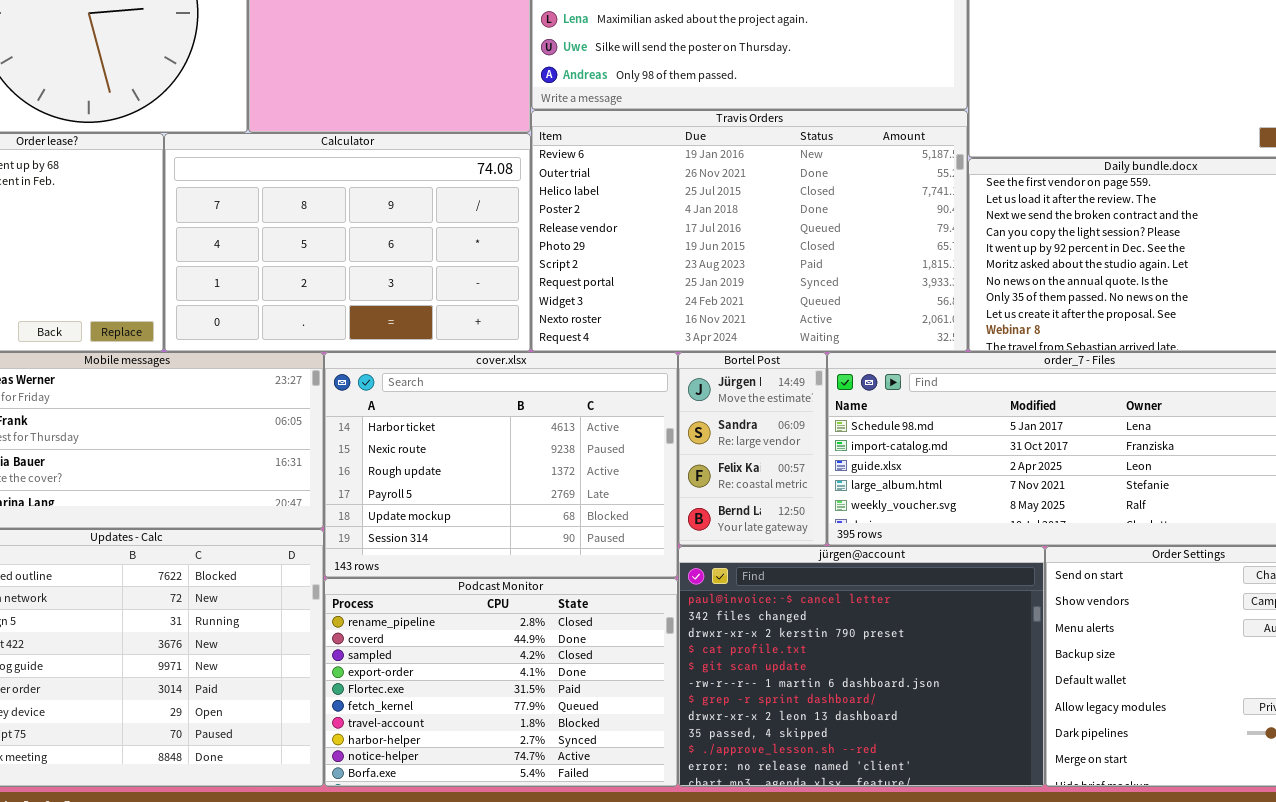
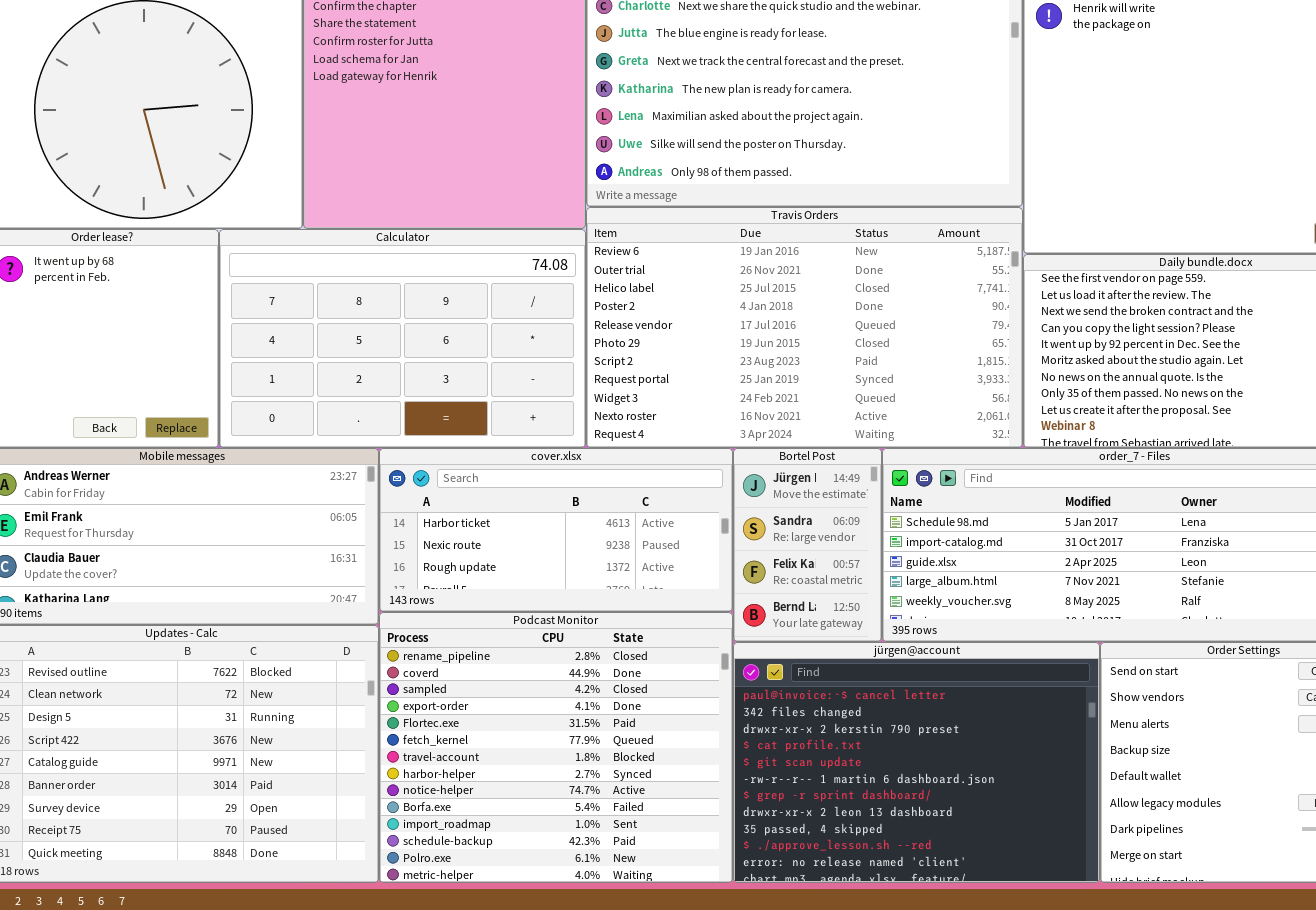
cover.xlsx: [324,352,678,578] -> [379,448,733,612], resized
Podcast Monitor: [324,578,678,787] -> [379,612,733,883], resized

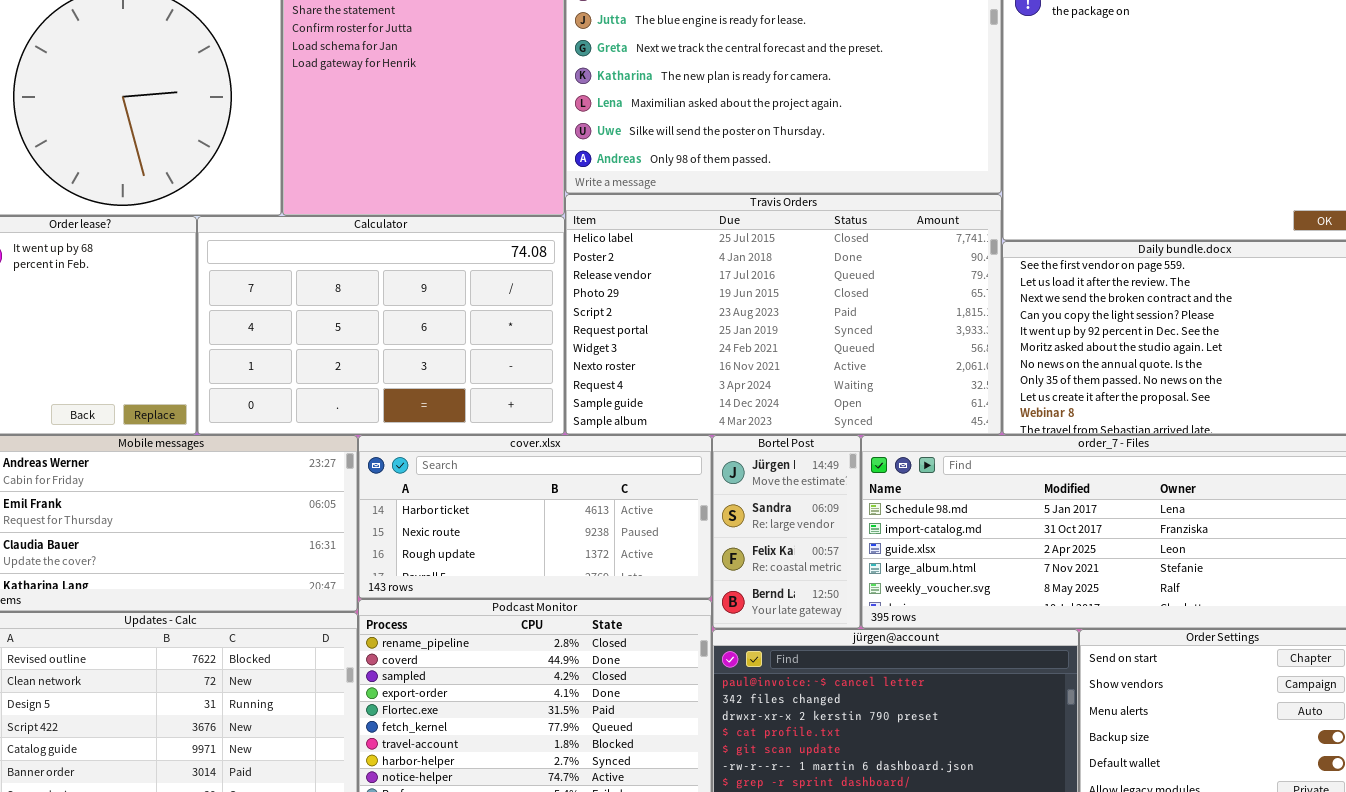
Travis Orders: [586,207,1023,448] -> [565,194,1002,435], scrolled down 2 rows

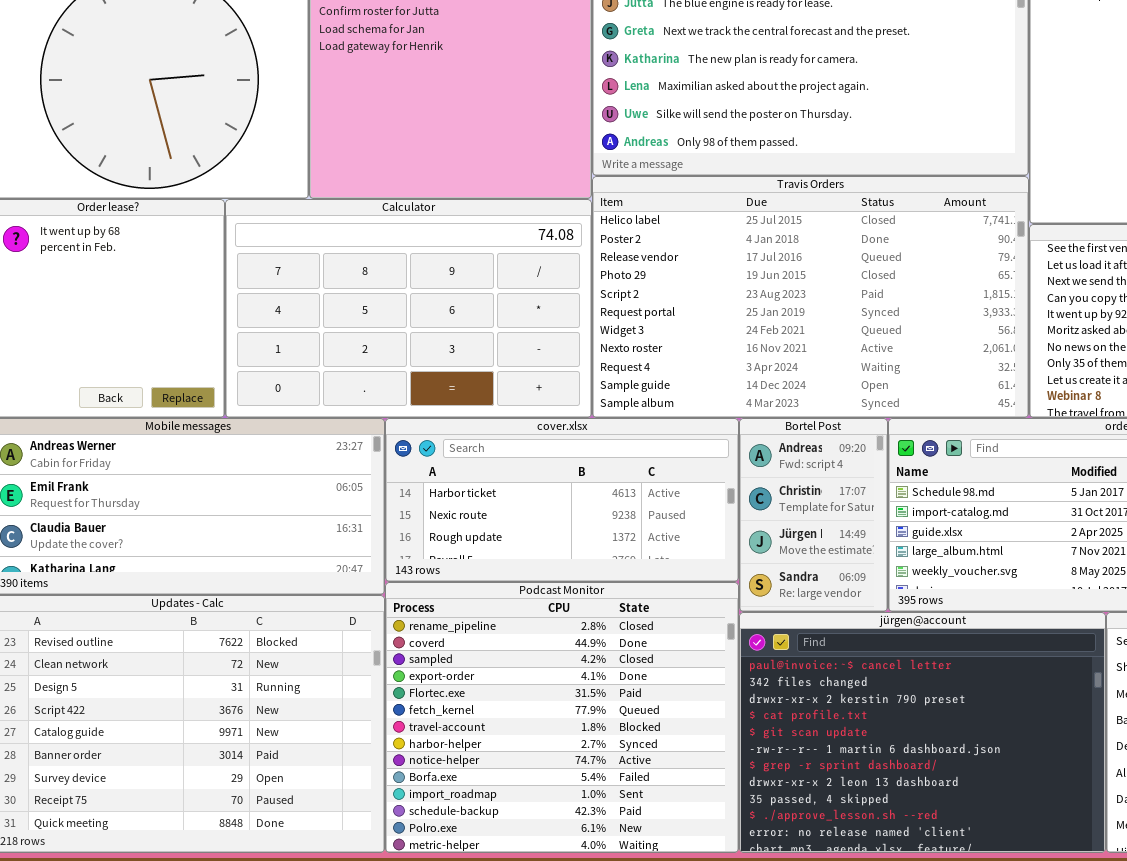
Bortel Post: [712,435,861,629] -> [739,418,888,612], scrolled up 2 rows

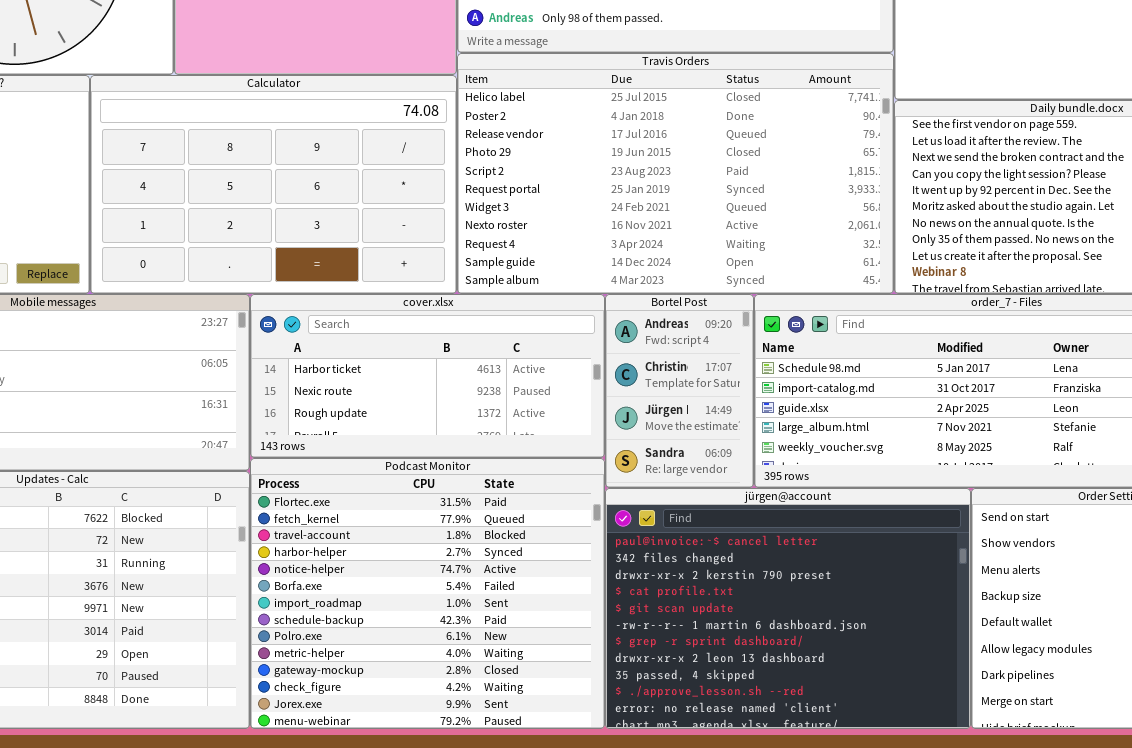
Podcast Monitor: [385,582,739,853] -> [250,458,605,729], scrolled down 4 rows

